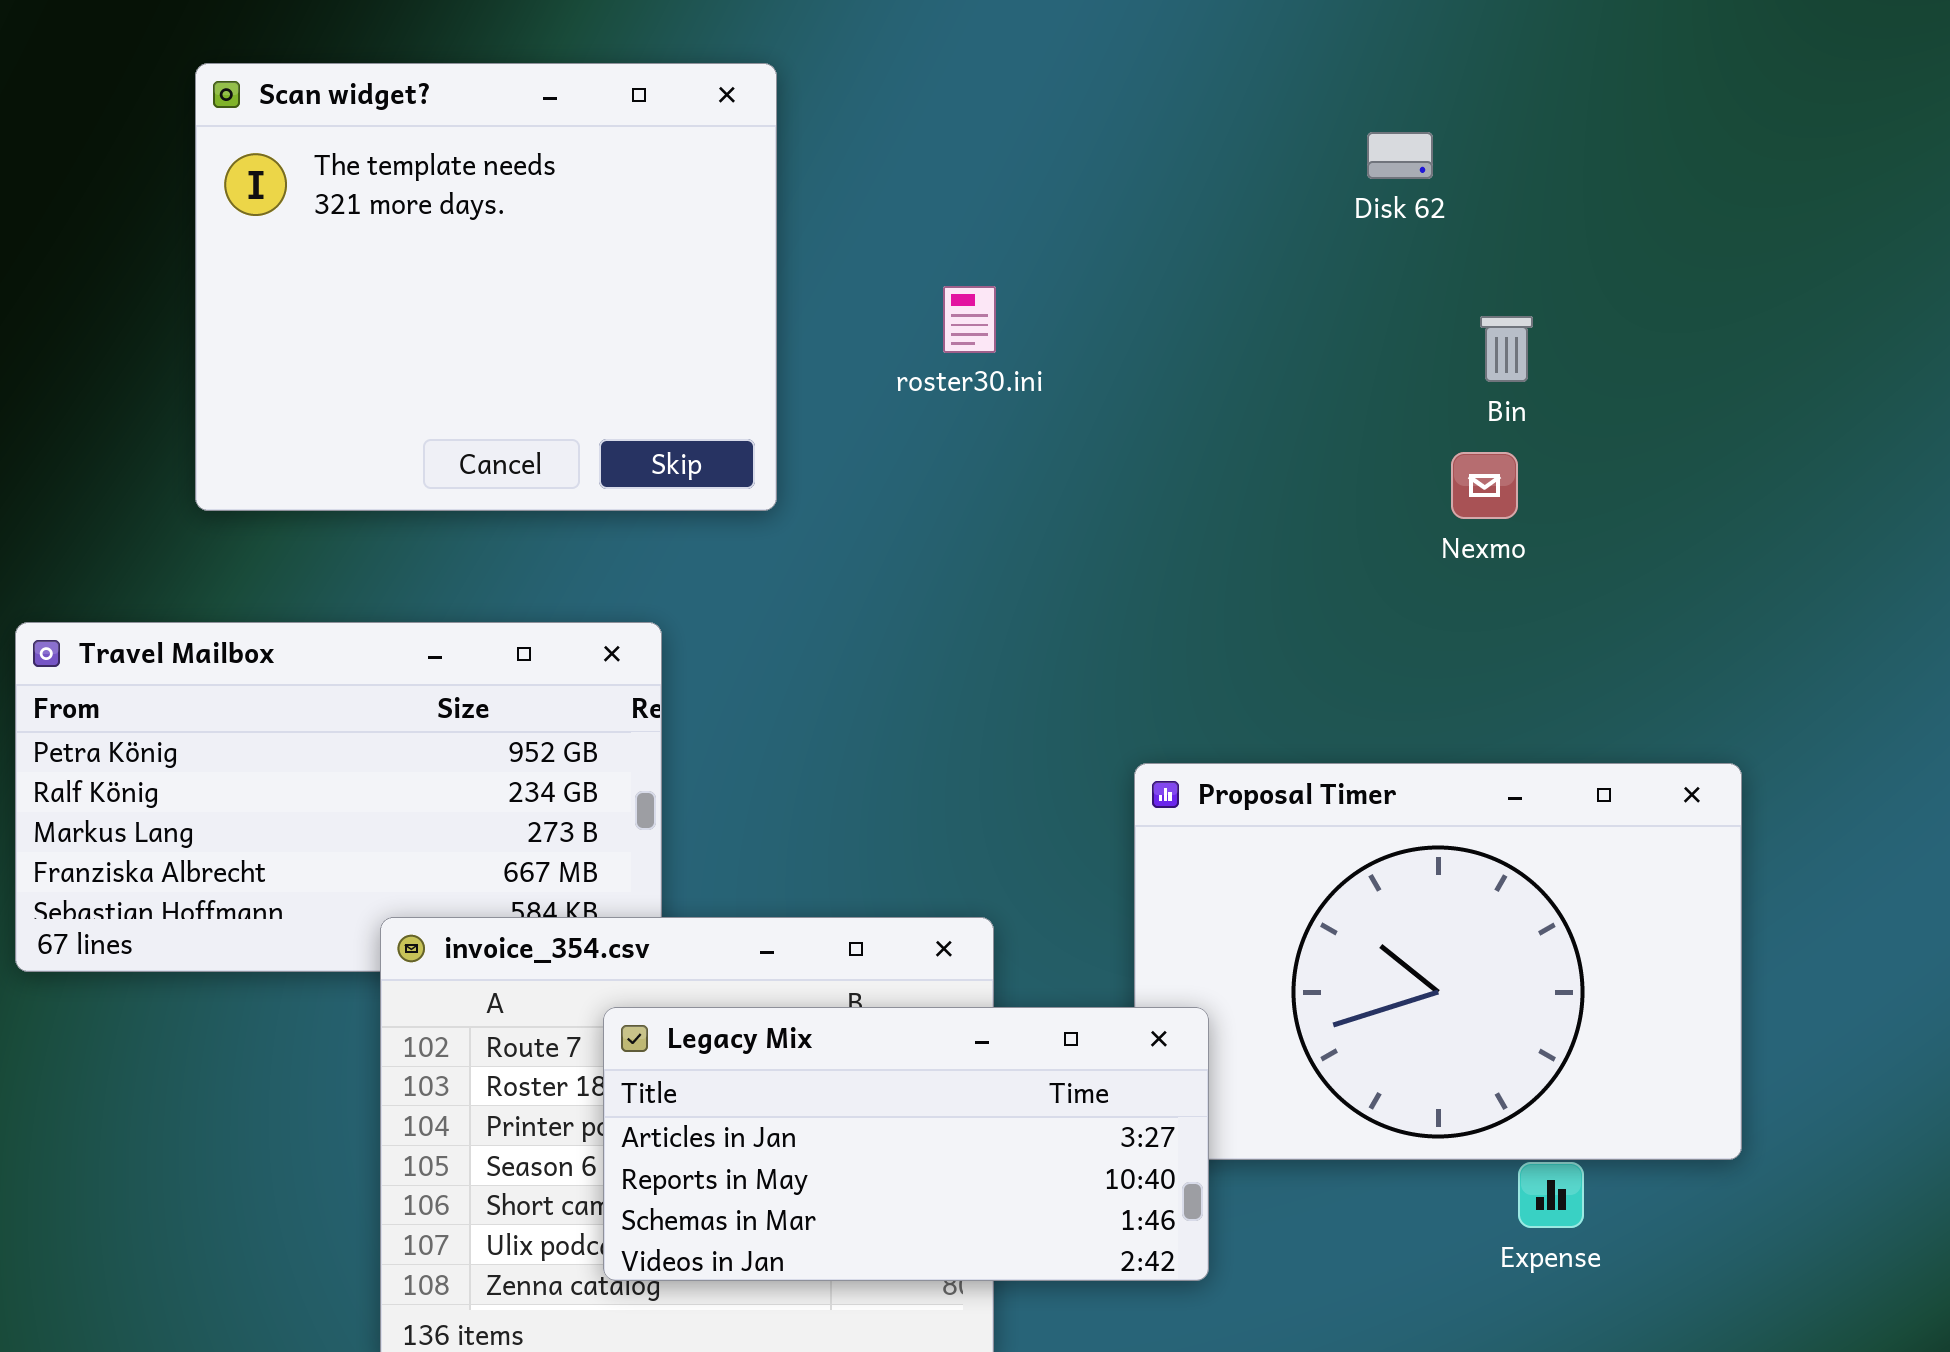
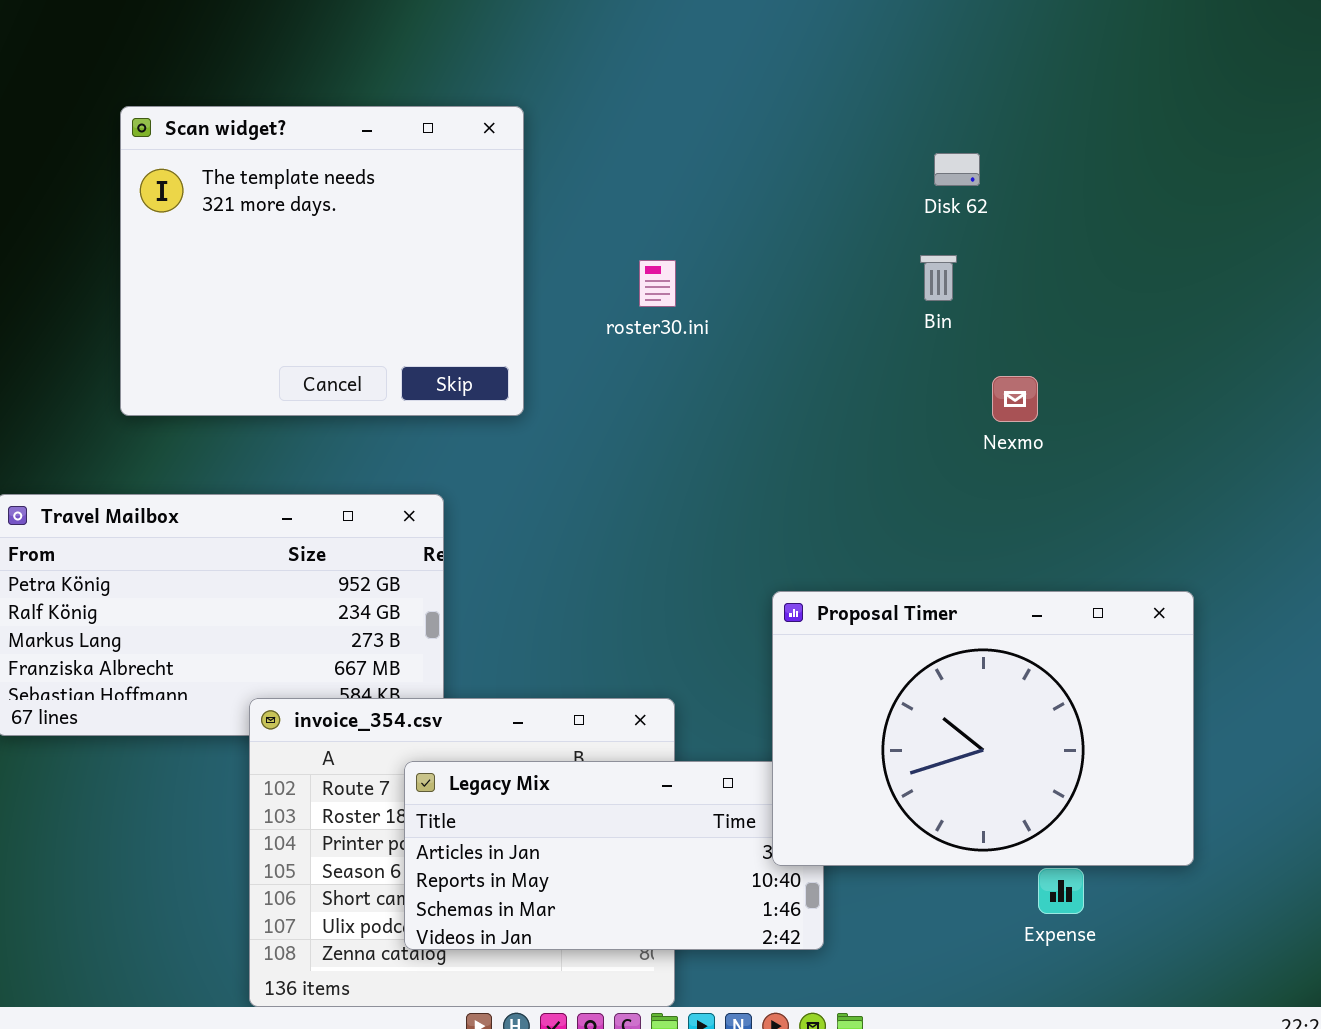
Bin: [1480,316,1533,382] -> [920,255,957,301], moved
Proposal Timer: [1134,763,1742,1160] -> [772,591,1194,866], raised

